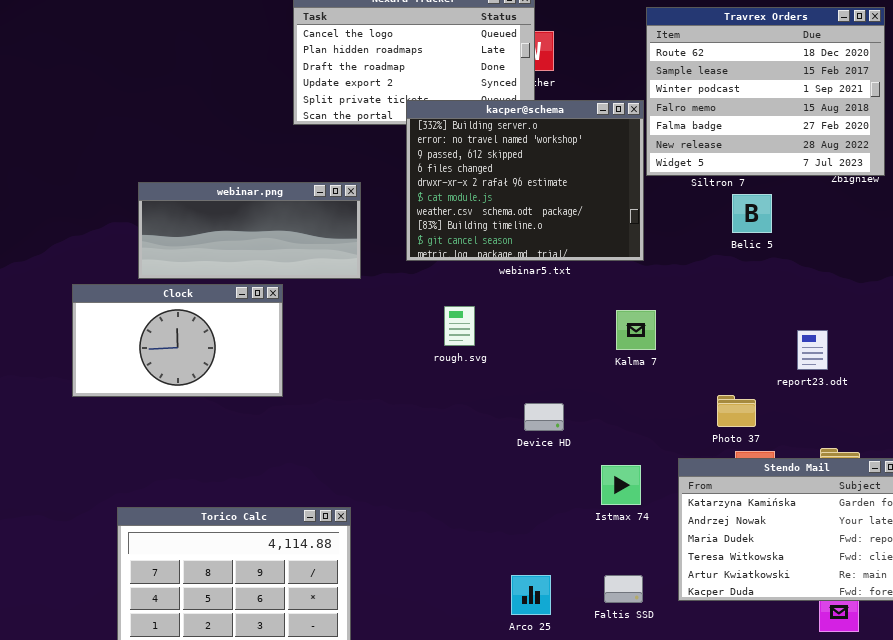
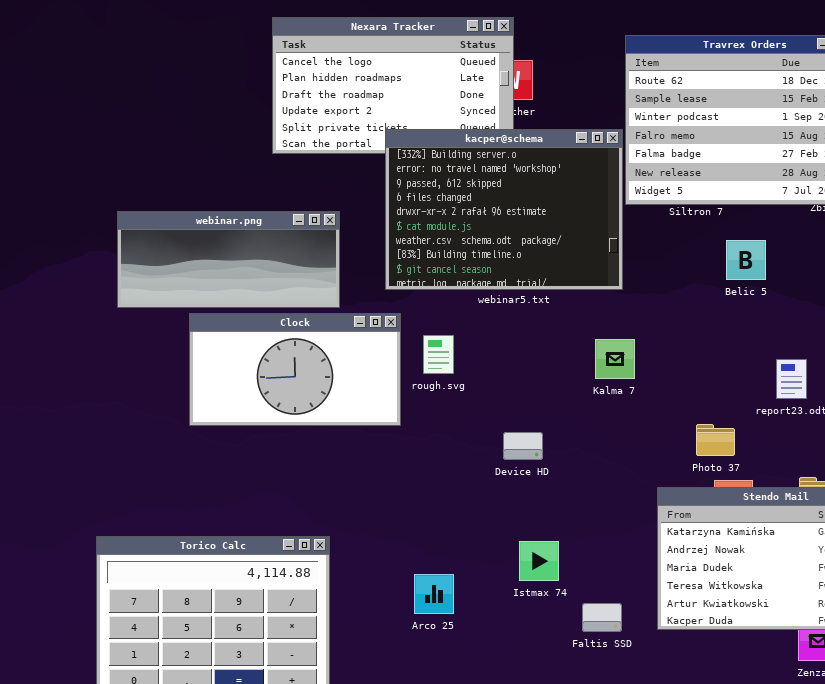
Belic 5: [732,194,772,233] -> [726,240,766,280], moved
Clock: [72,284,283,397] -> [189,313,401,426], moved
Istmax 74: [601,465,641,505] -> [519,541,559,581], moved
Arco 25: [511,575,551,615] -> [414,574,454,614], moved

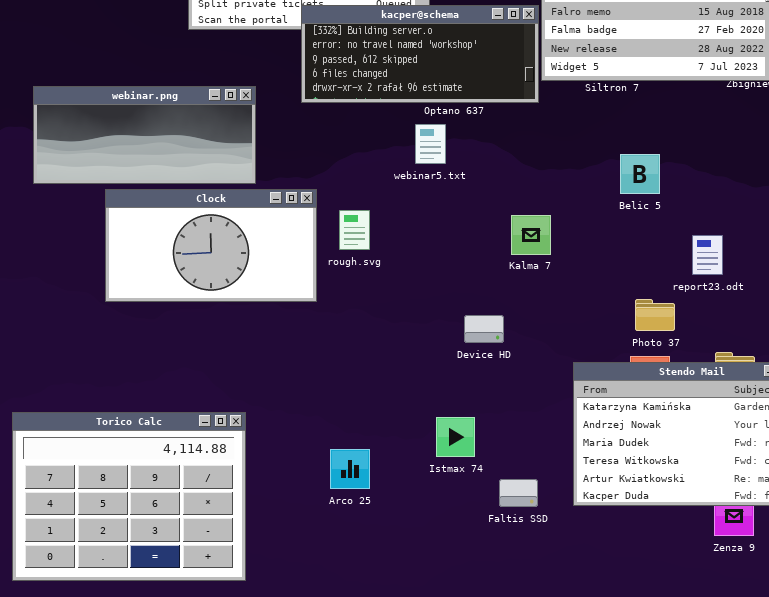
kacper@schema: [385,129,623,290] -> [301,5,539,103], resized
Belic 5: [726,240,766,280] -> [620,154,660,194], moved
Photo 37: [696,424,735,456] -> [635,299,675,331], moved
Device HD: [503,432,543,460] -> [464,315,504,343], moved

